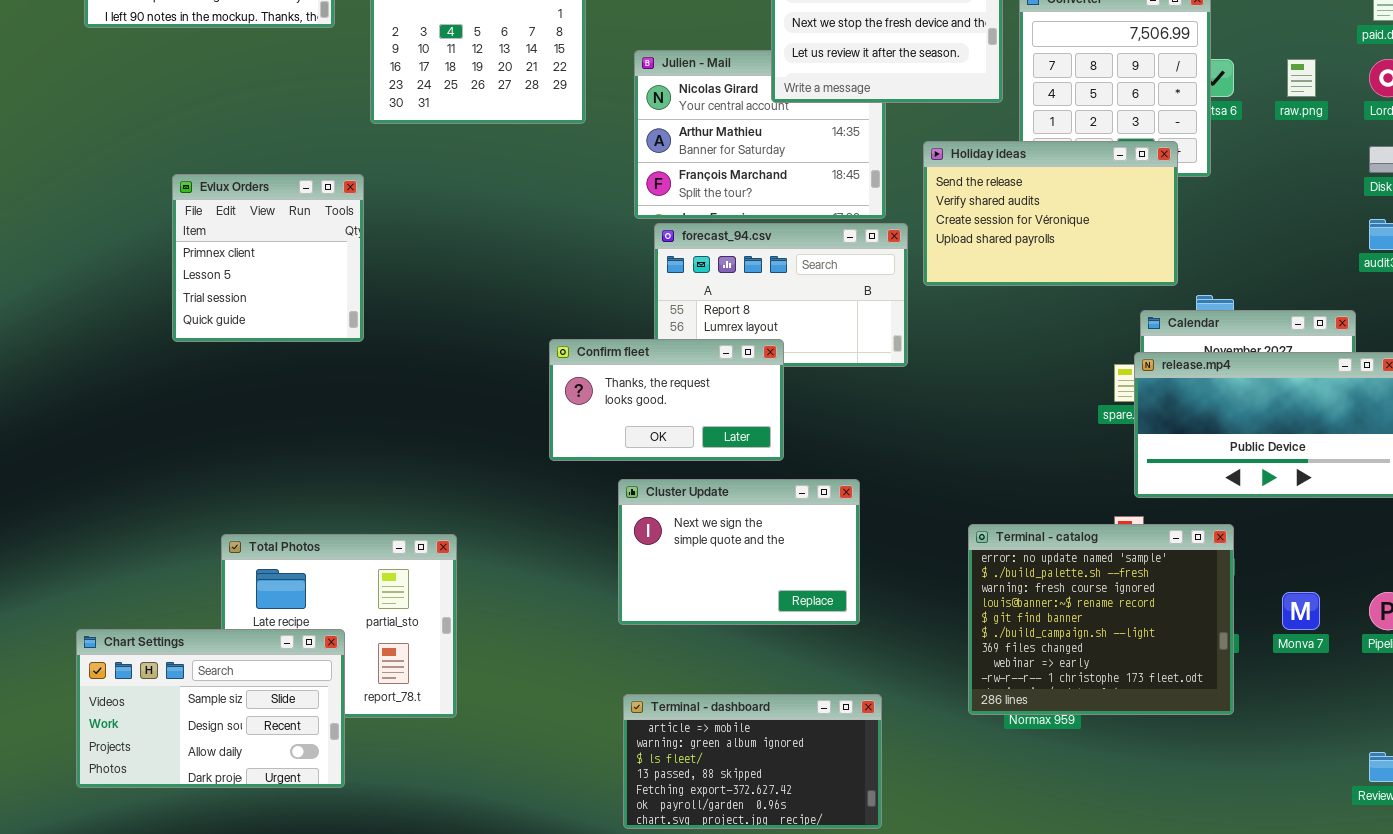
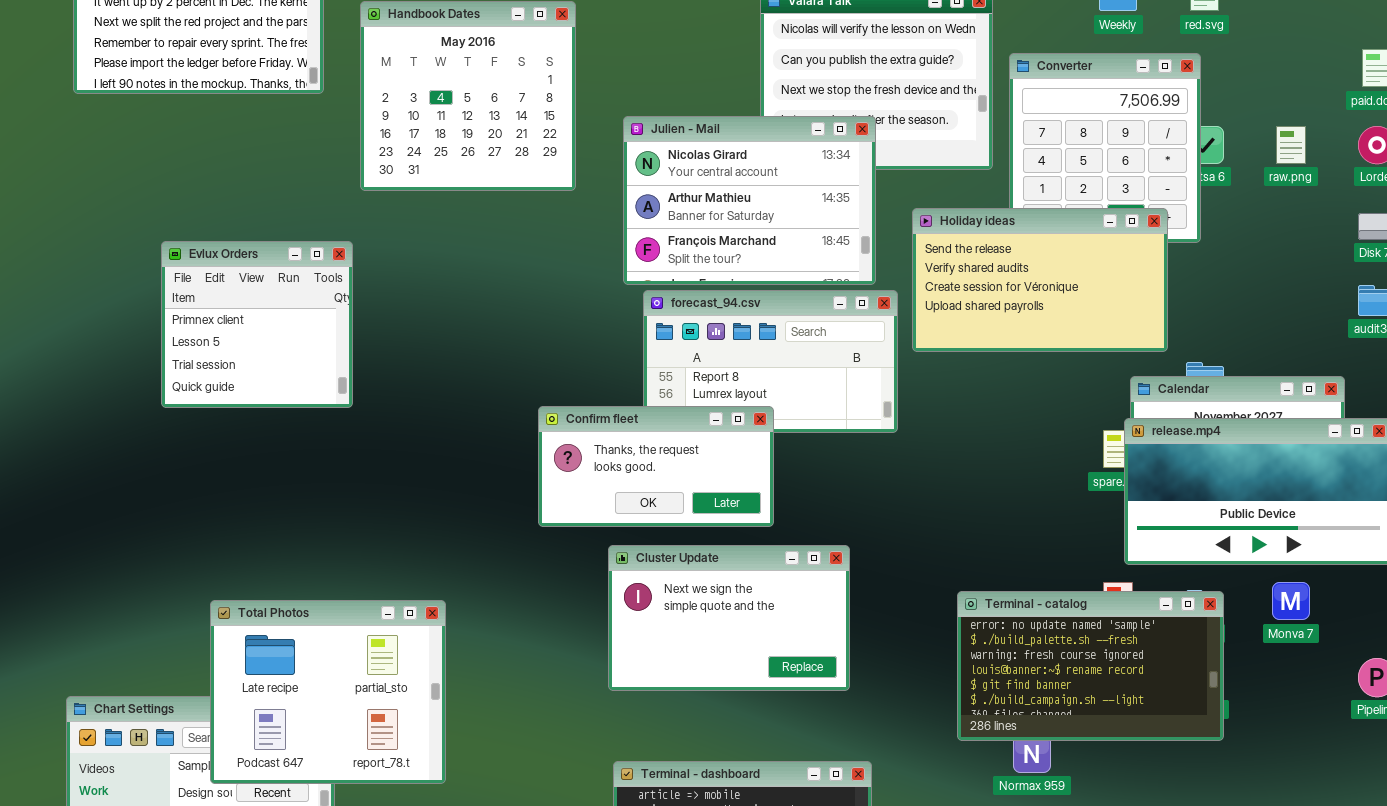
Julien - Mail: [634,50,886,219] -> [623,116,876,285], raised
Terminal - catalog: [968,524,1234,715] -> [957,591,1224,741], resized
Total Photos: [221,534,457,718] -> [210,600,446,784], raised
Monva 7: [1282,592,1320,630] -> [1272,582,1310,620], moved

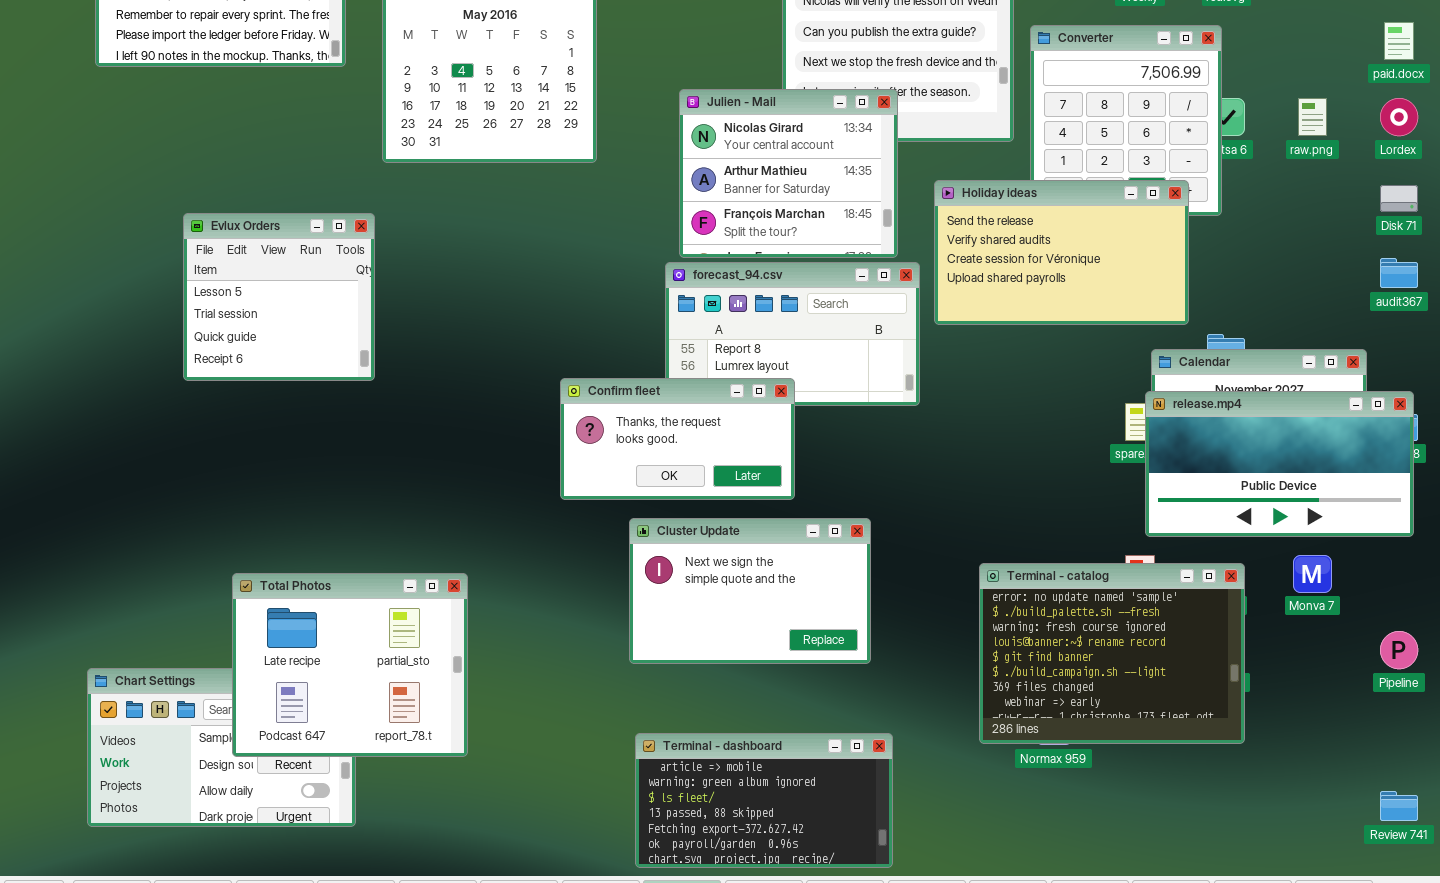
Julien - Mail: [623,116,876,285] -> [679,89,898,258], resized
Evlux Orders: [161,241,353,408] -> [183,213,375,381], scrolled down 1 row
Terminal - catalog: [957,591,1224,741] -> [979,563,1245,744], resized

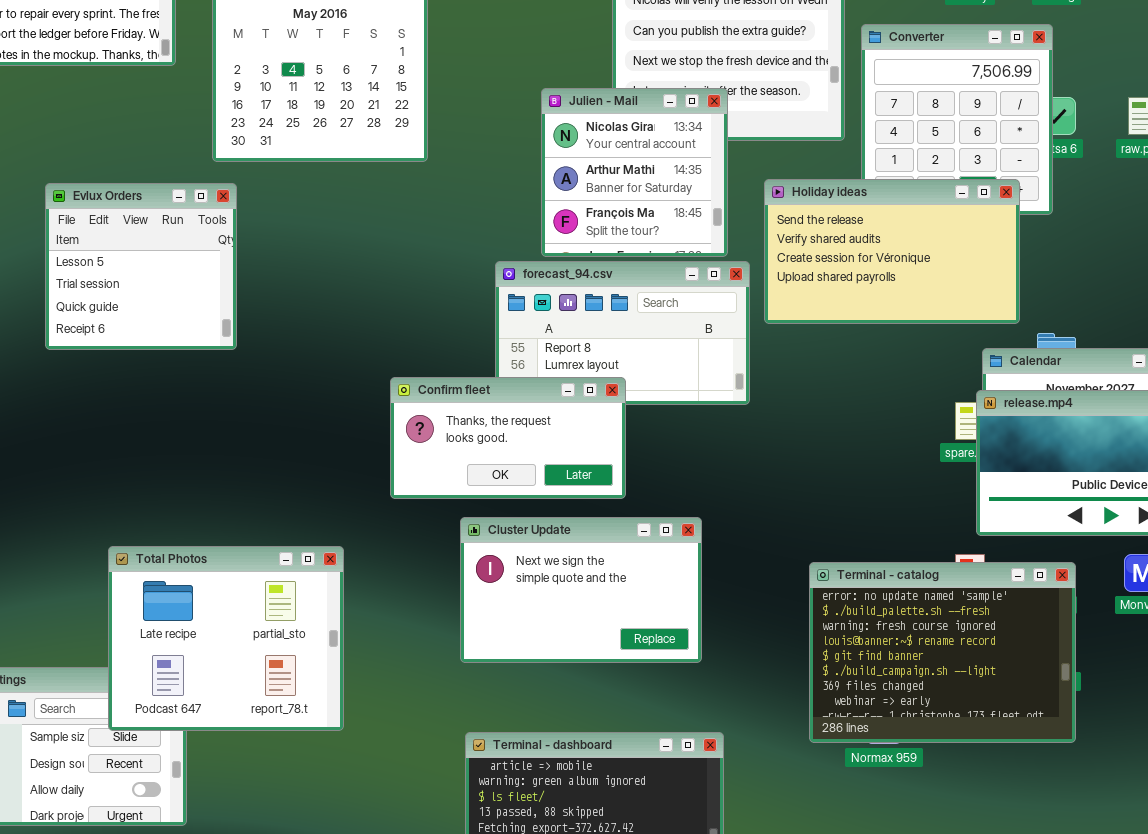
Julien - Mail: [679,89,898,258] -> [541,88,728,257], resized
Evlux Orders: [183,213,375,381] -> [45,183,237,350], moved
Total Photos: [232,573,468,757] -> [108,546,344,731], moved

